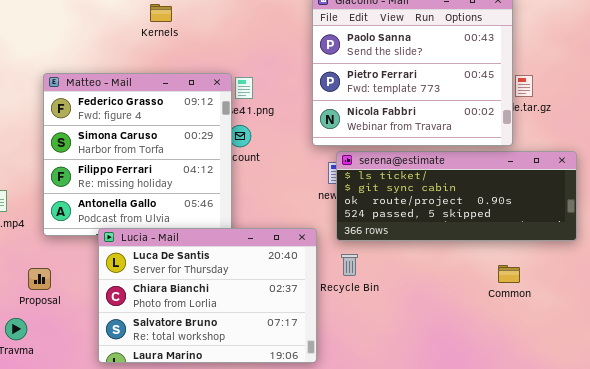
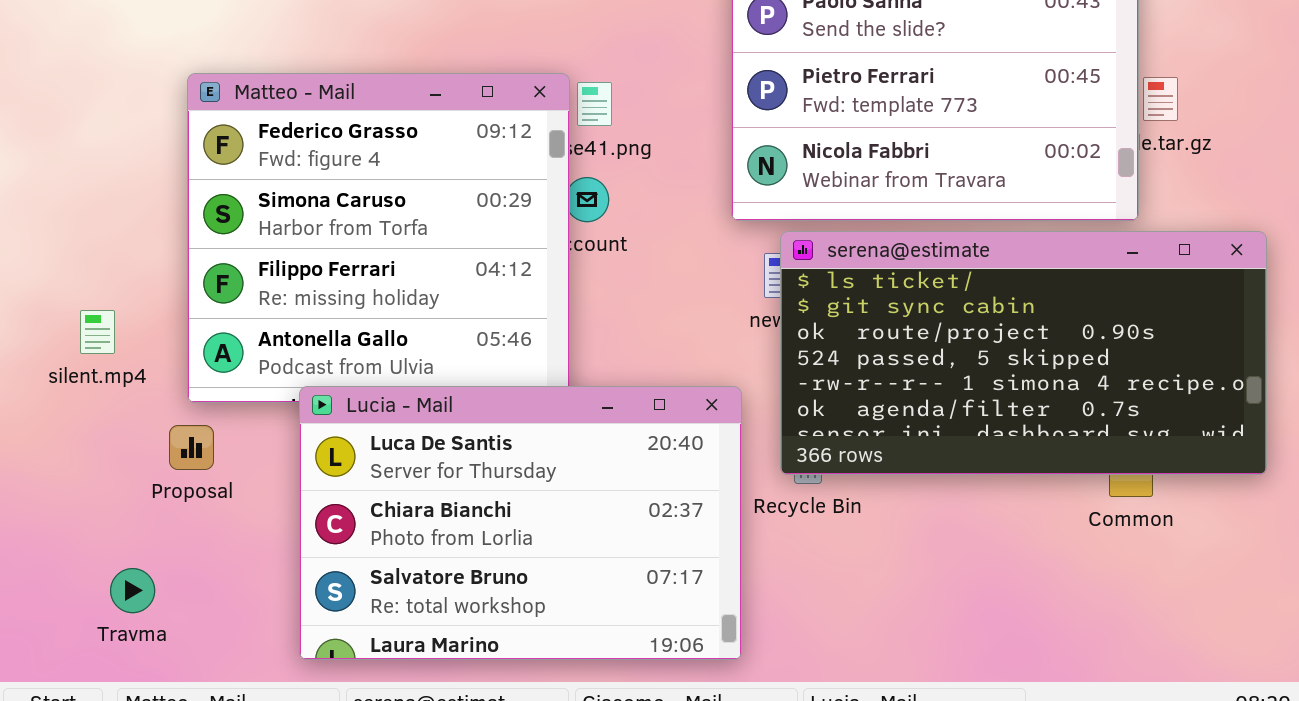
serena@estimate: [336,151,577,241] -> [780,231,1267,475], resized
Proposal: [28,268,51,290] -> [169,425,214,470], moved

